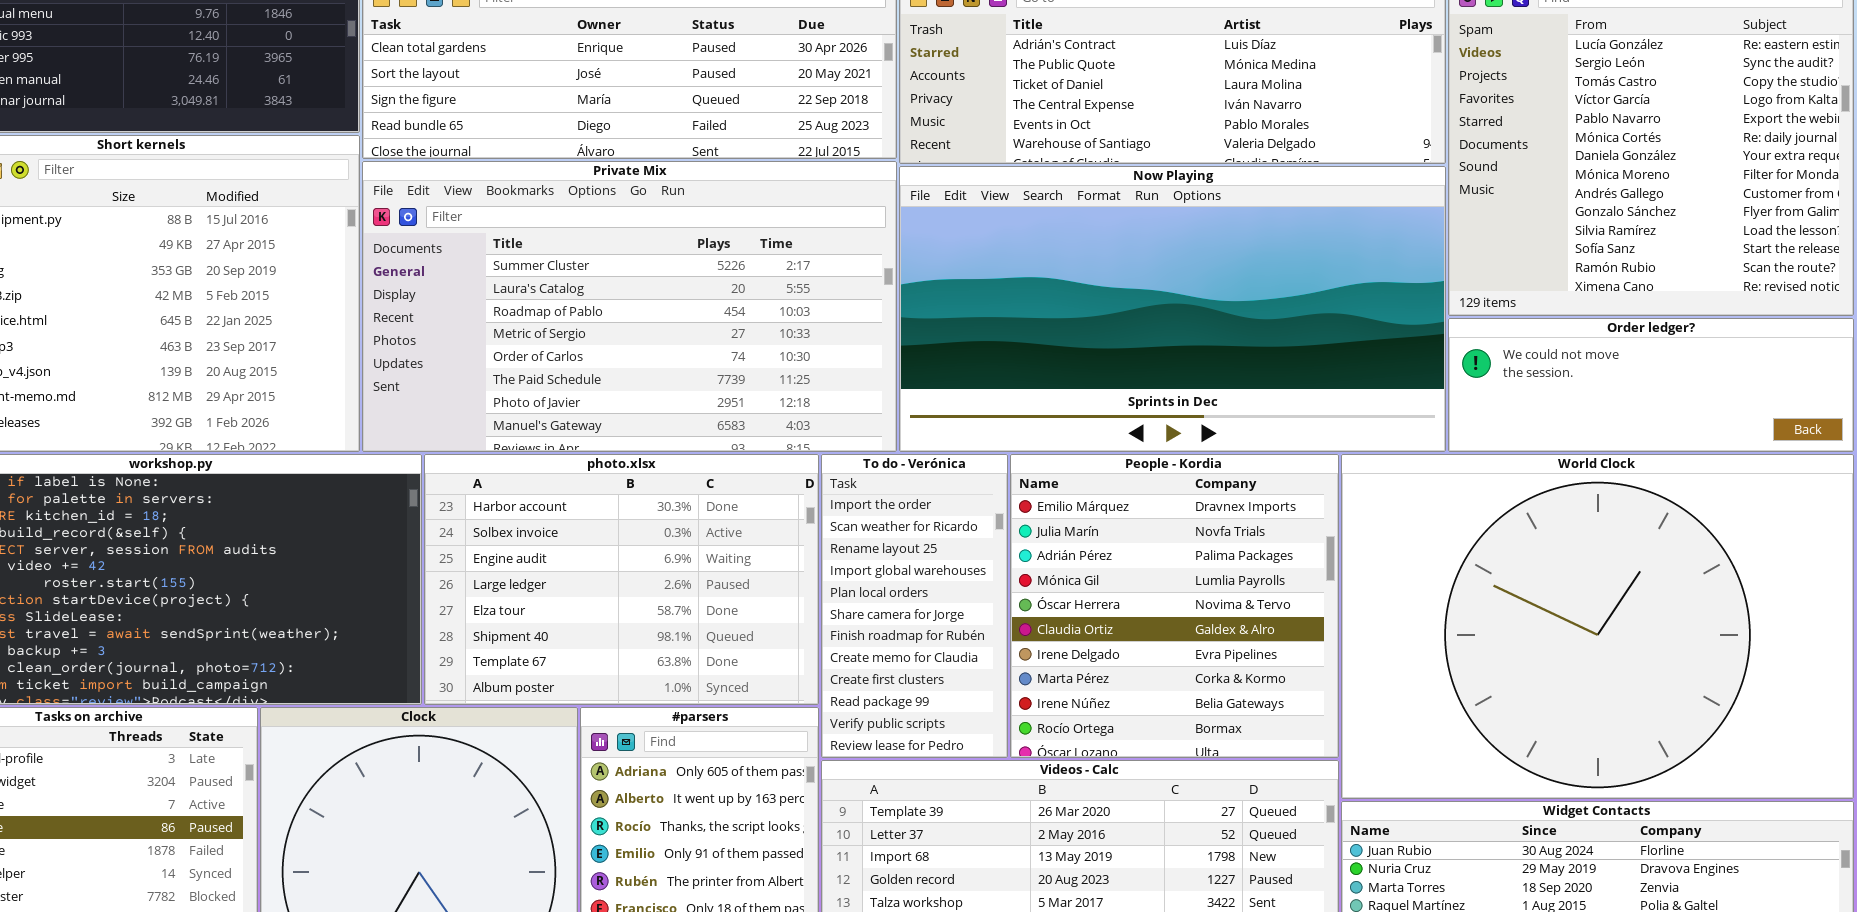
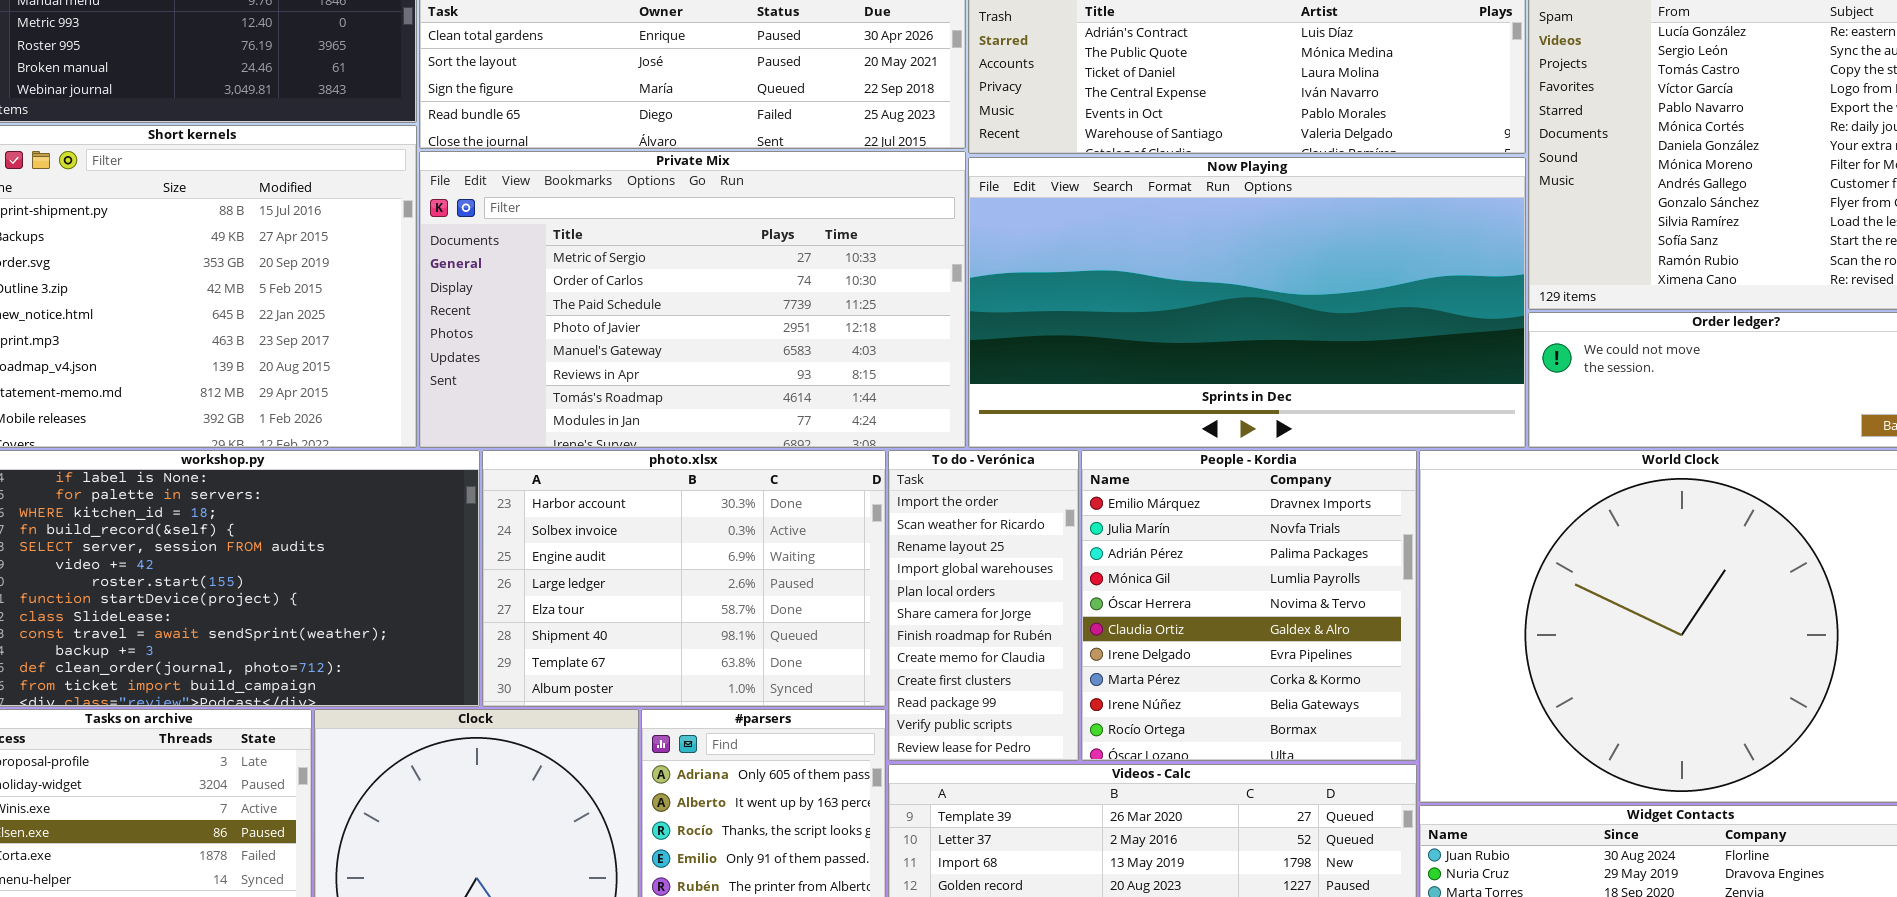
Private Mix: [362,161,897,452] -> [419,151,966,448], scrolled down 3 rows

